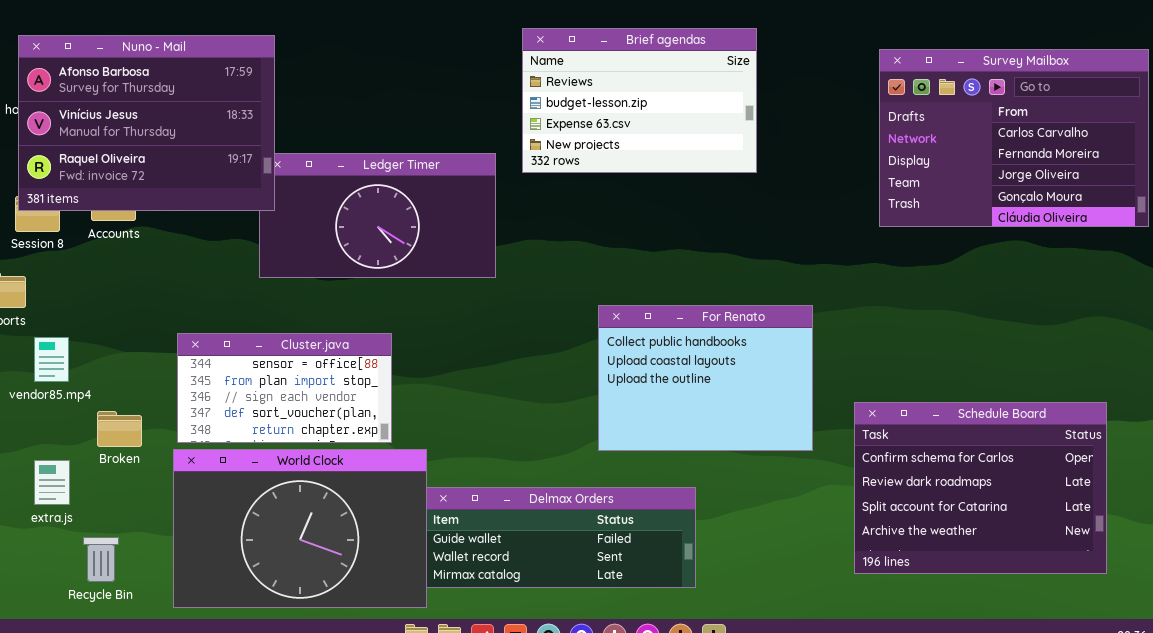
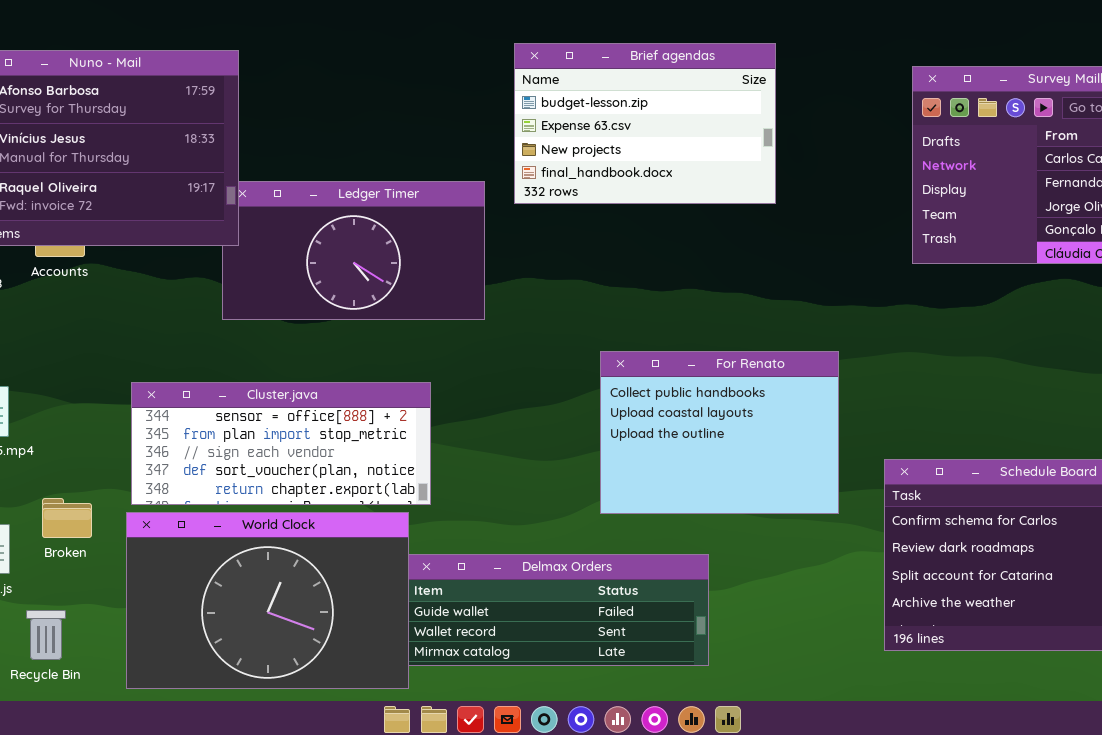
Brief agendas: [522,28,757,173] -> [514,43,776,204], scrolled down 1 row
Cluster.java: [177,333,392,443] -> [131,382,431,505], resized
Broken: [97,411,142,447] -> [42,498,92,538], moved

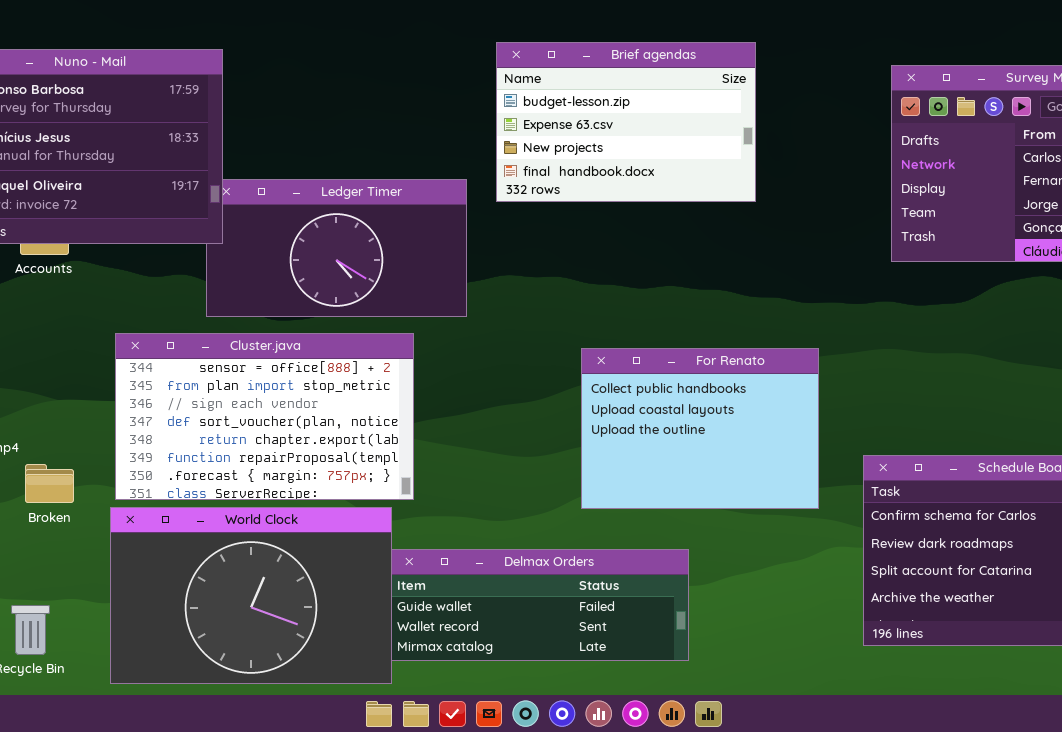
Cluster.java: [131,382,431,505] -> [115,333,414,500], resized
Broken: [42,498,92,538] -> [25,464,74,503], moved

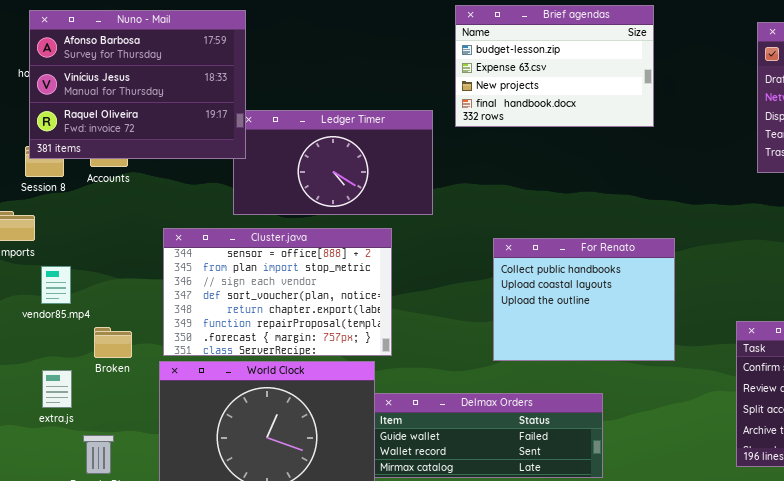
For Renato: [581,348,819,509] -> [493,238,675,361], moved

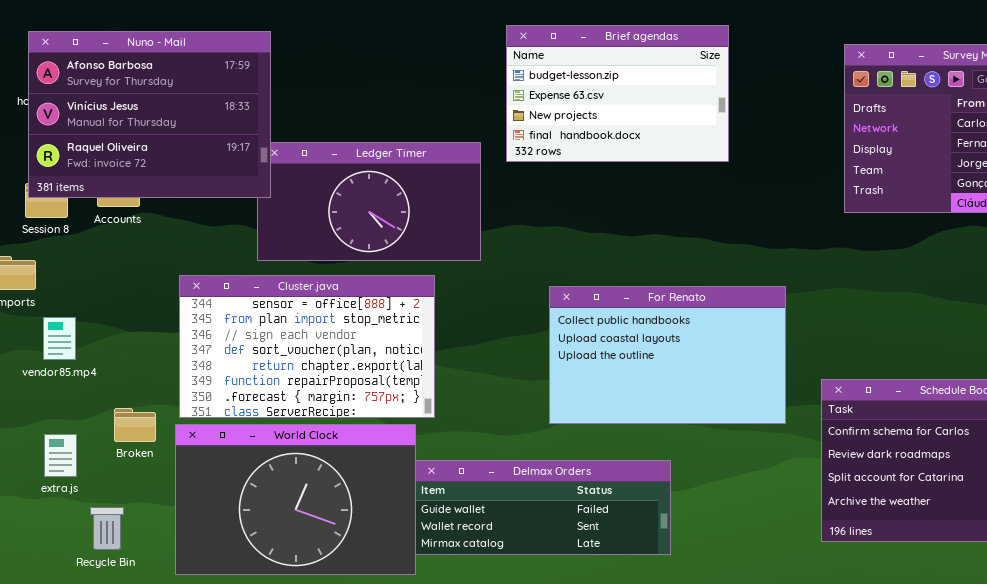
For Renato: [493,238,675,361] -> [549,286,786,424], resized
Broken: [94,327,132,358] -> [114,408,156,442], moved

